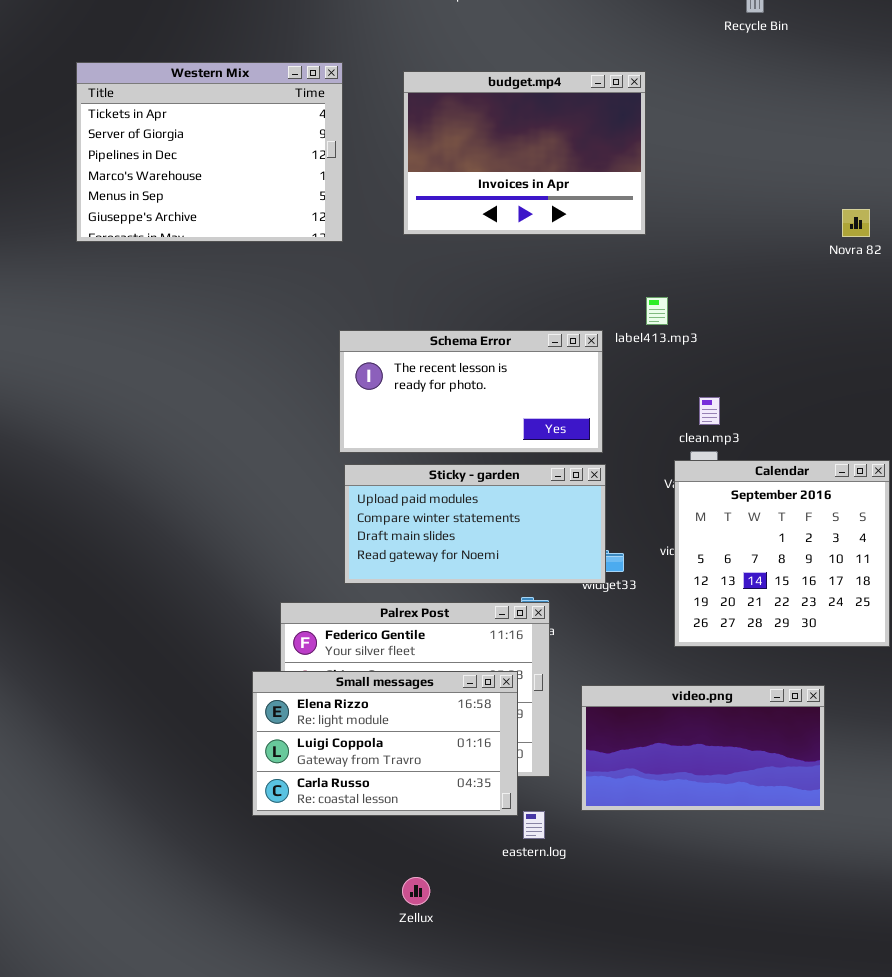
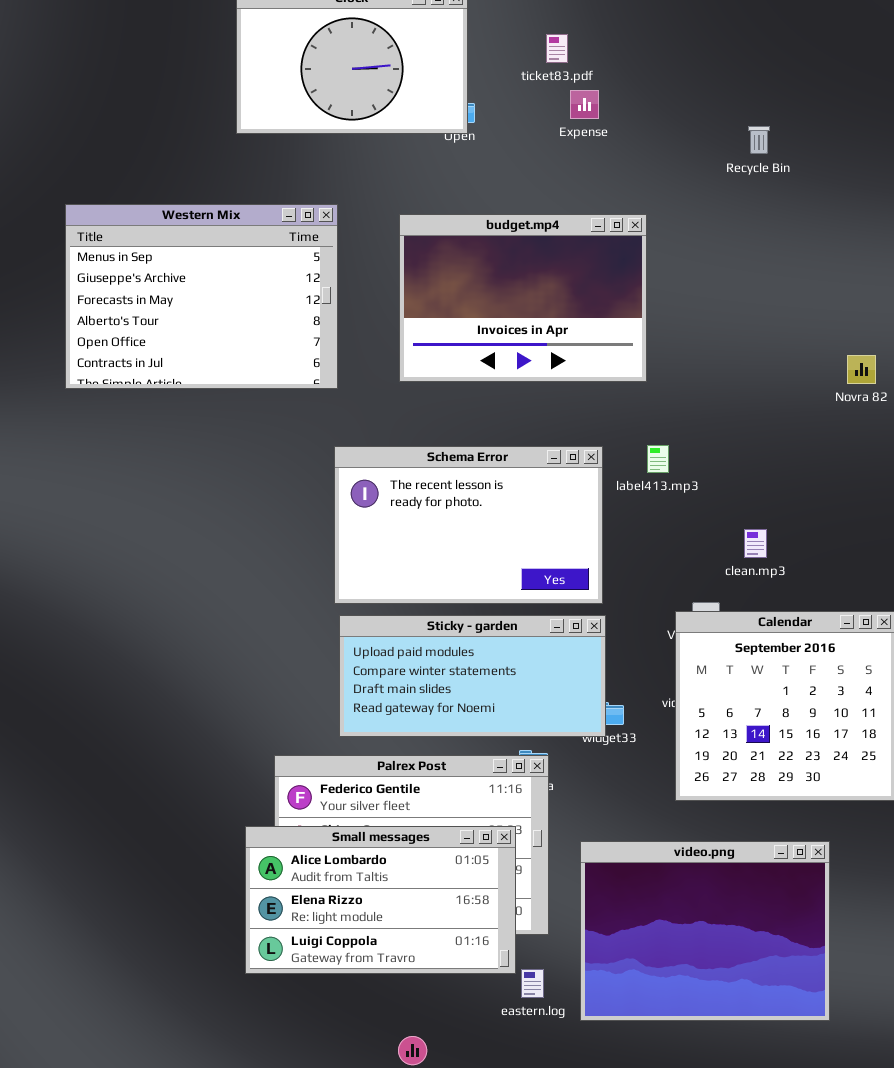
Western Mix: [76,62,343,242] -> [65,204,338,389], scrolled down 4 rows
Schema Error: [339,330,603,453] -> [334,446,603,604], resized
clean.mp3: [699,397,720,425] -> [744,529,767,558], moved
Small messages: [252,671,518,816] -> [245,826,516,974], scrolled up 1 row
video.png: [581,685,825,811] -> [580,841,830,1021], resized

